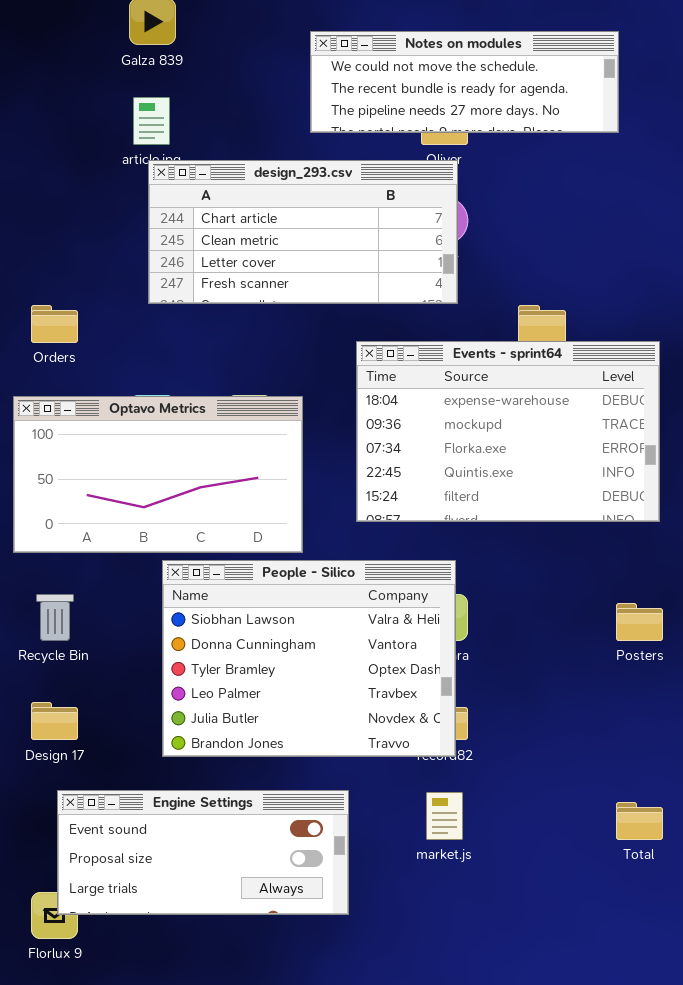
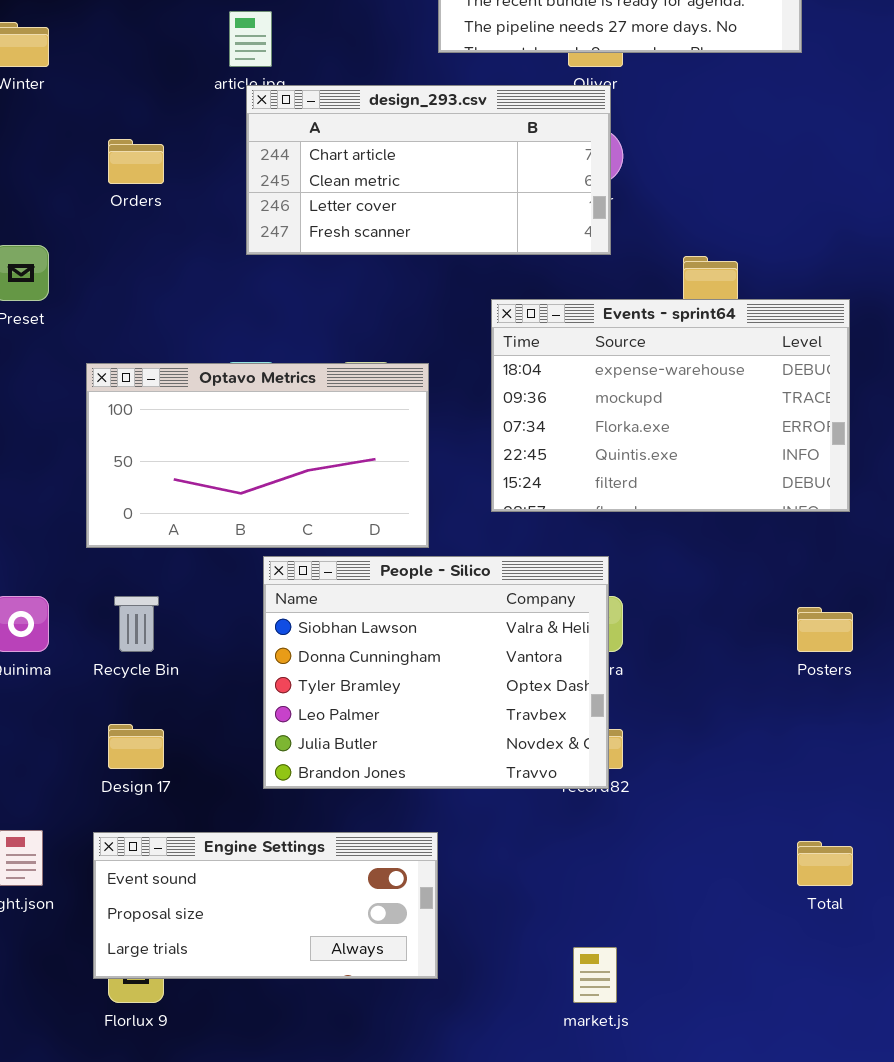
Orders: [31,305,78,343] -> [108,139,164,184], moved
Engine Settings: [57,790,349,915] -> [93,832,438,979], moved
market.js: [426,792,463,840] -> [573,947,617,1003], moved

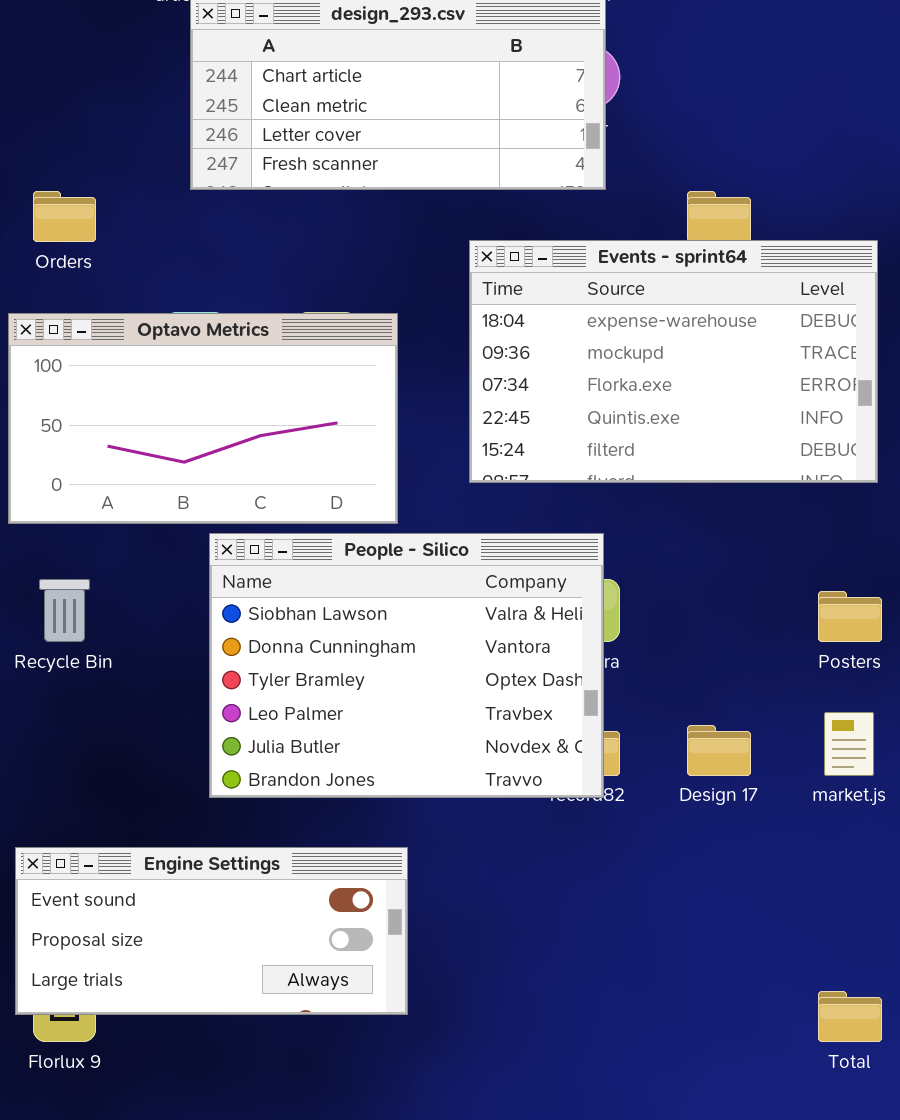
Orders: [108,139,164,184] -> [33,191,96,242], moved
Design 17: [108,724,164,769] -> [687,725,751,776], moved
Total: [797,841,853,886] -> [818,991,882,1042], moved
market.js: [573,947,617,1003] -> [824,712,874,776], moved

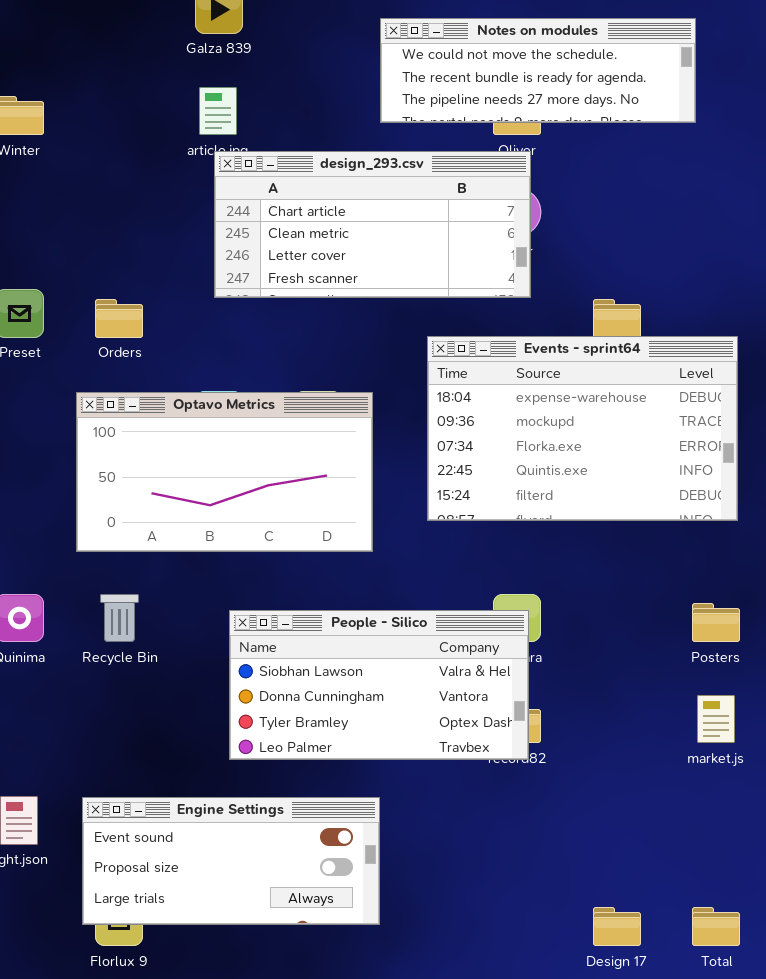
People - Silico: [209,533,604,798] -> [229,610,529,760], resized
Design 17: [687,725,751,776] -> [593,907,641,946], moved

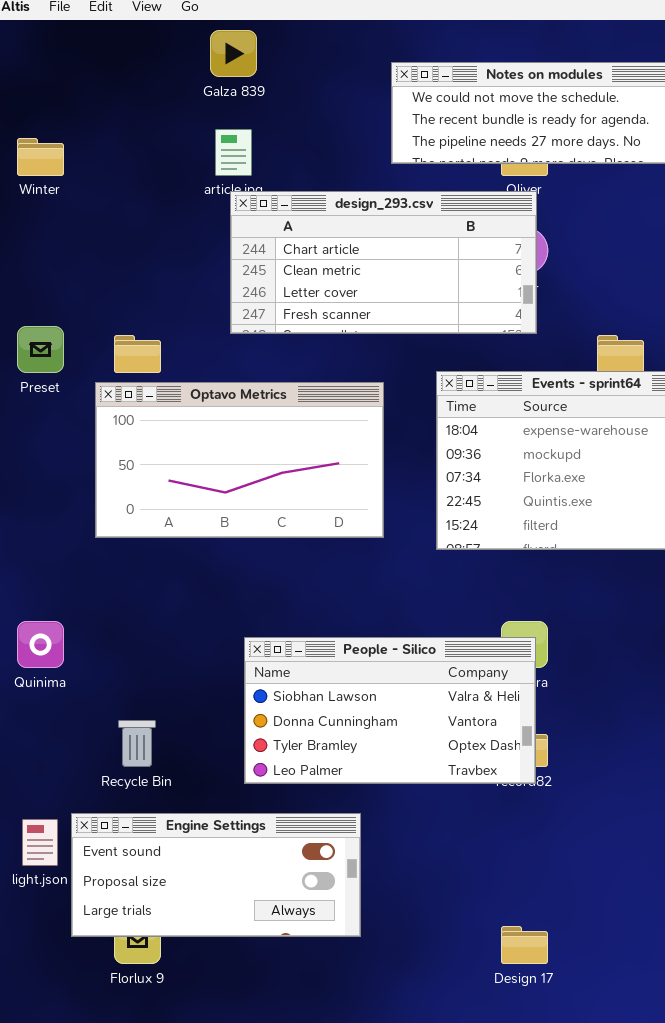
Optavo Metrics: [76,392,373,552] -> [95,382,384,538], moved
Recycle Bin: [100,594,139,642] -> [118,720,156,767], moved
Engine Settings: [82,797,380,925] -> [71,813,361,937], moved
Design 17: [593,907,641,946] -> [501,926,548,964], moved

